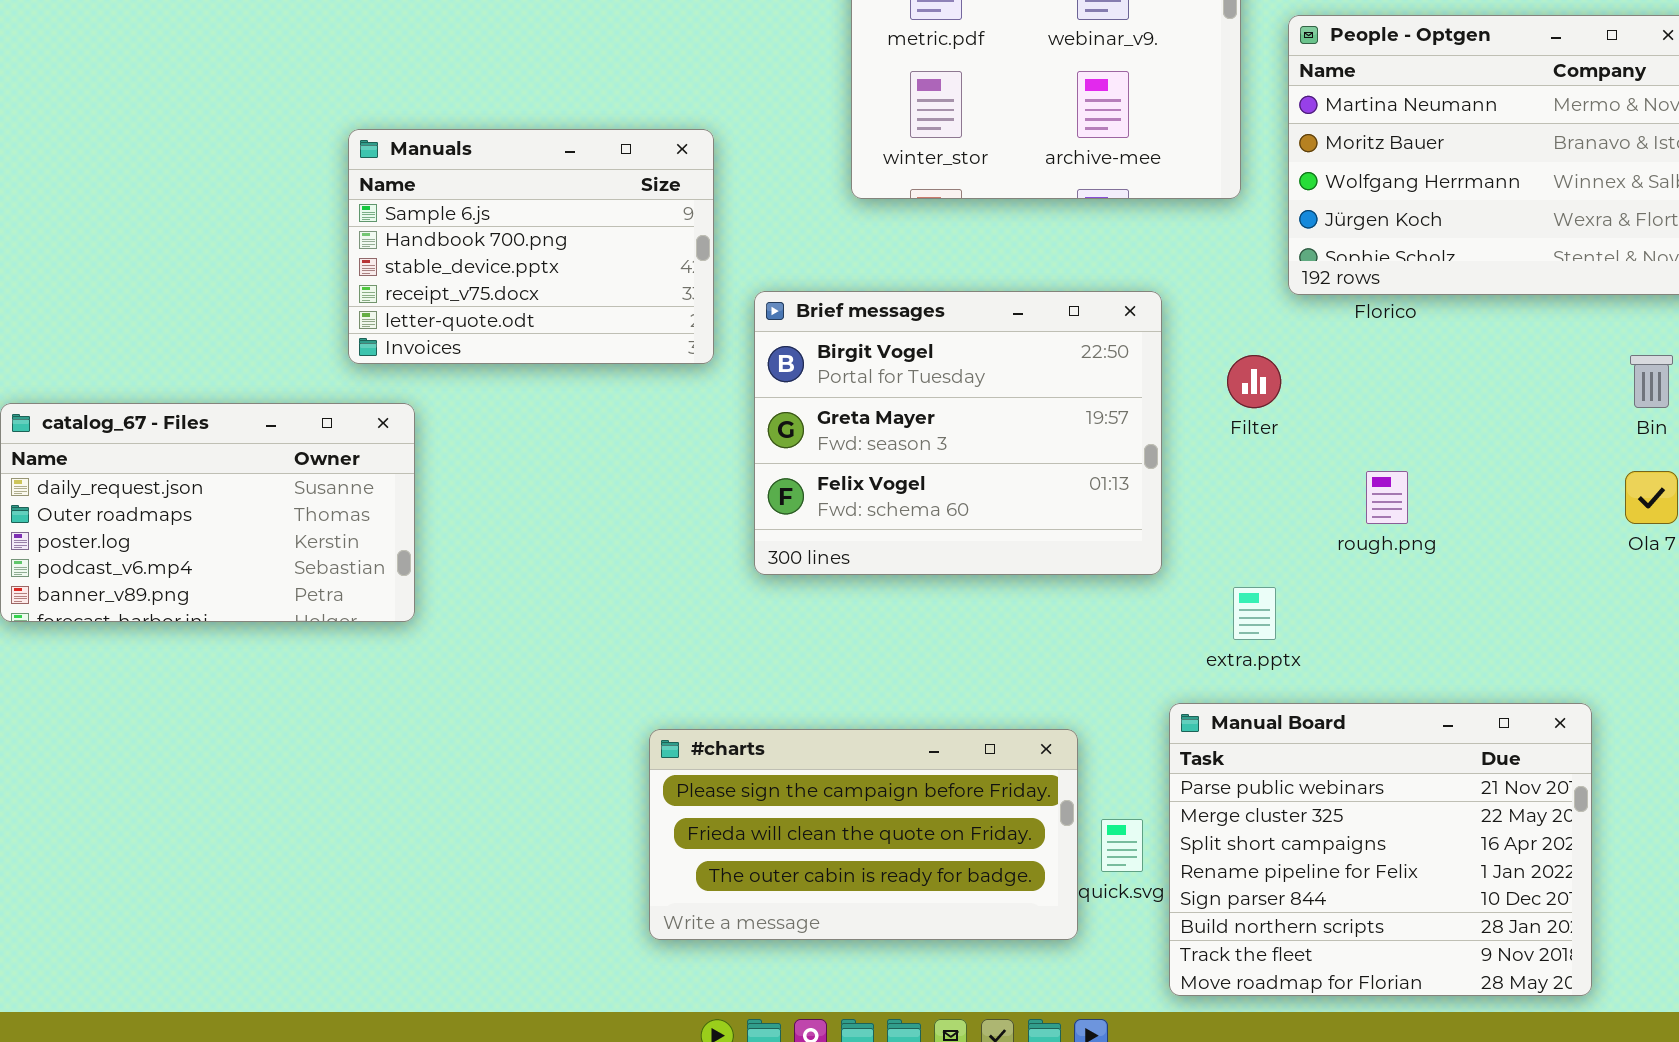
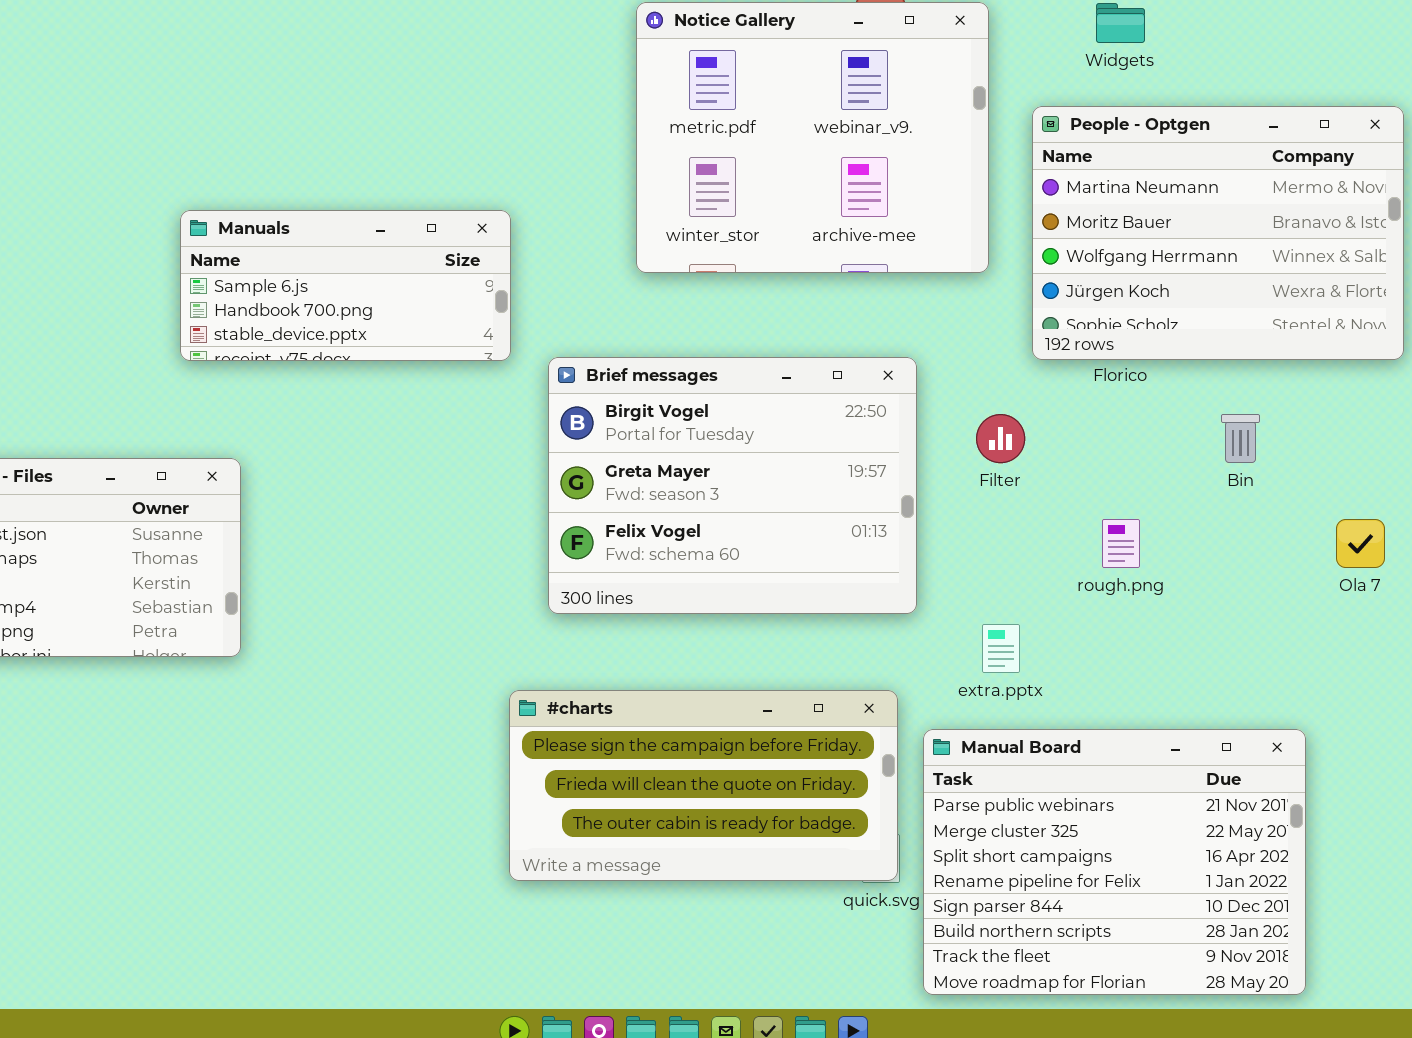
Manuals: [348,129,714,364] -> [180,210,511,361], resized
Bin: [1630,355,1673,408] -> [1221,414,1260,463], moved
#charts: [649,729,1078,940] -> [509,690,898,881], moved

